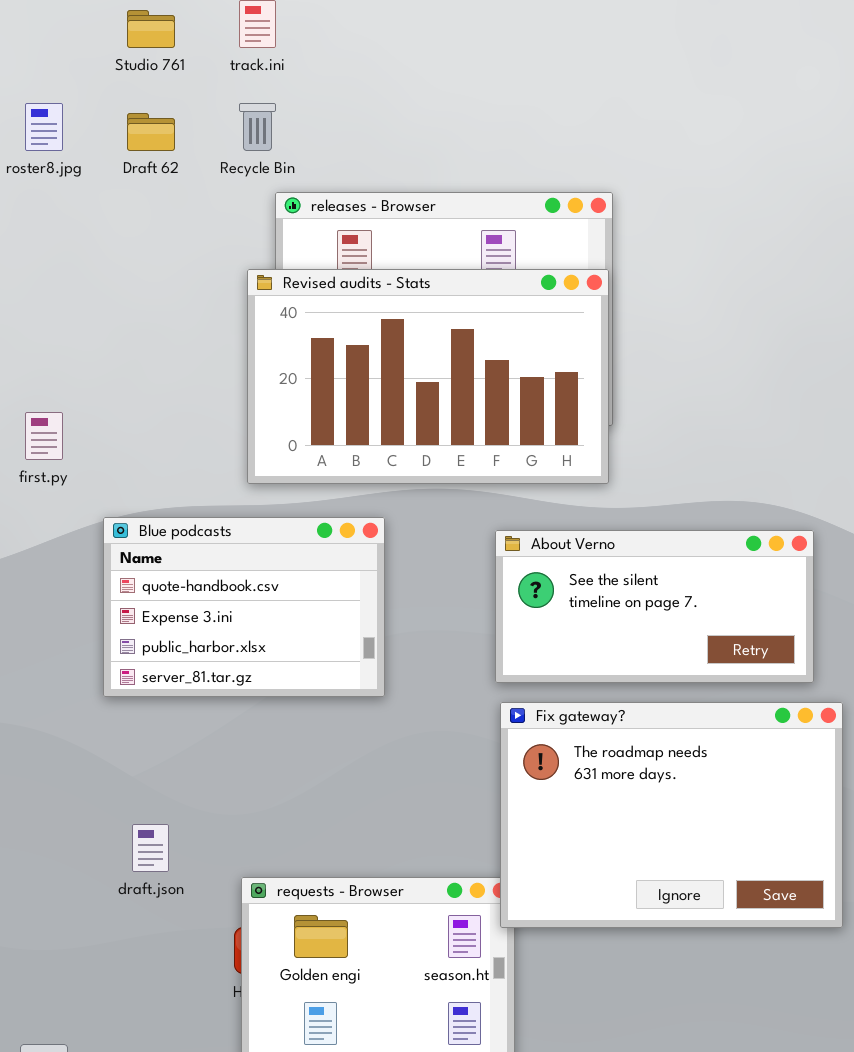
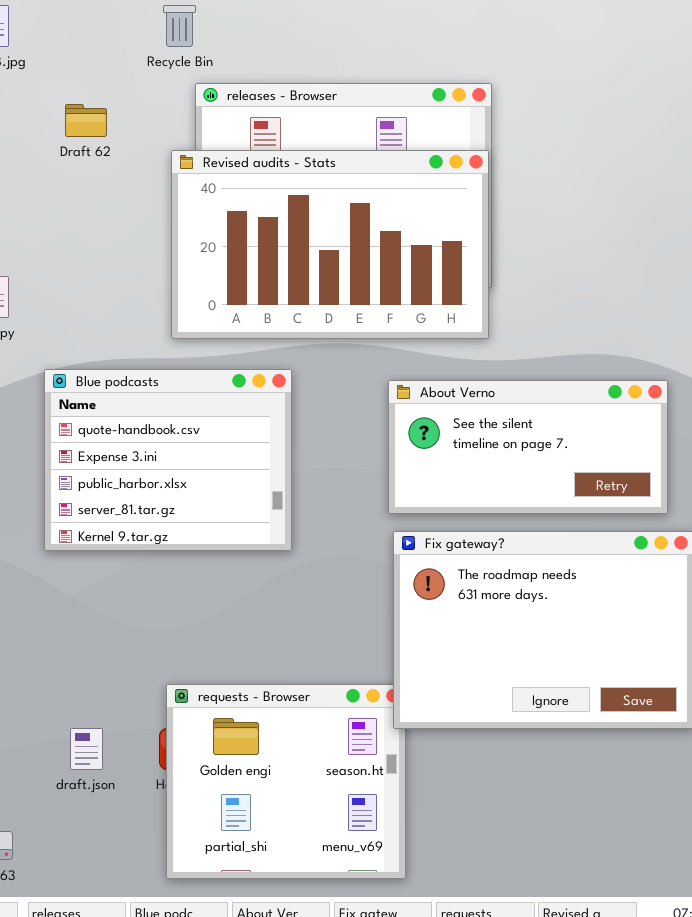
Draft 62: [127,113,175,151] -> [65,104,107,137], moved
Blue podcasts: [103,517,385,697] -> [44,369,292,551], resized
draft.json: [132,824,169,872] -> [70,728,103,770], moved

